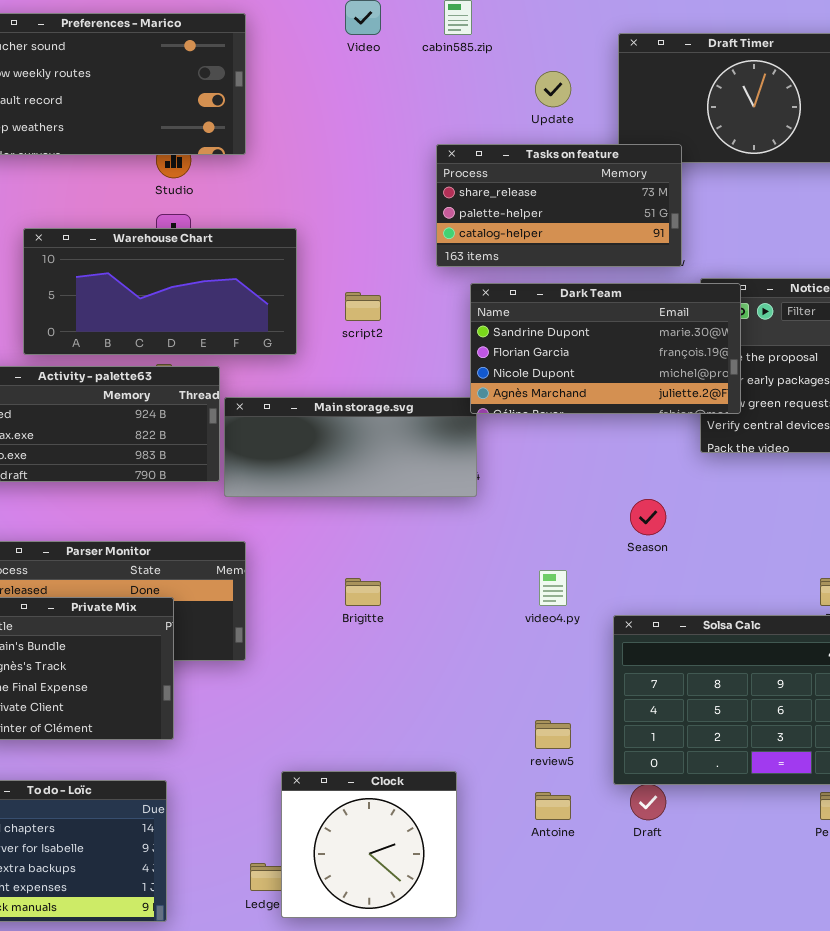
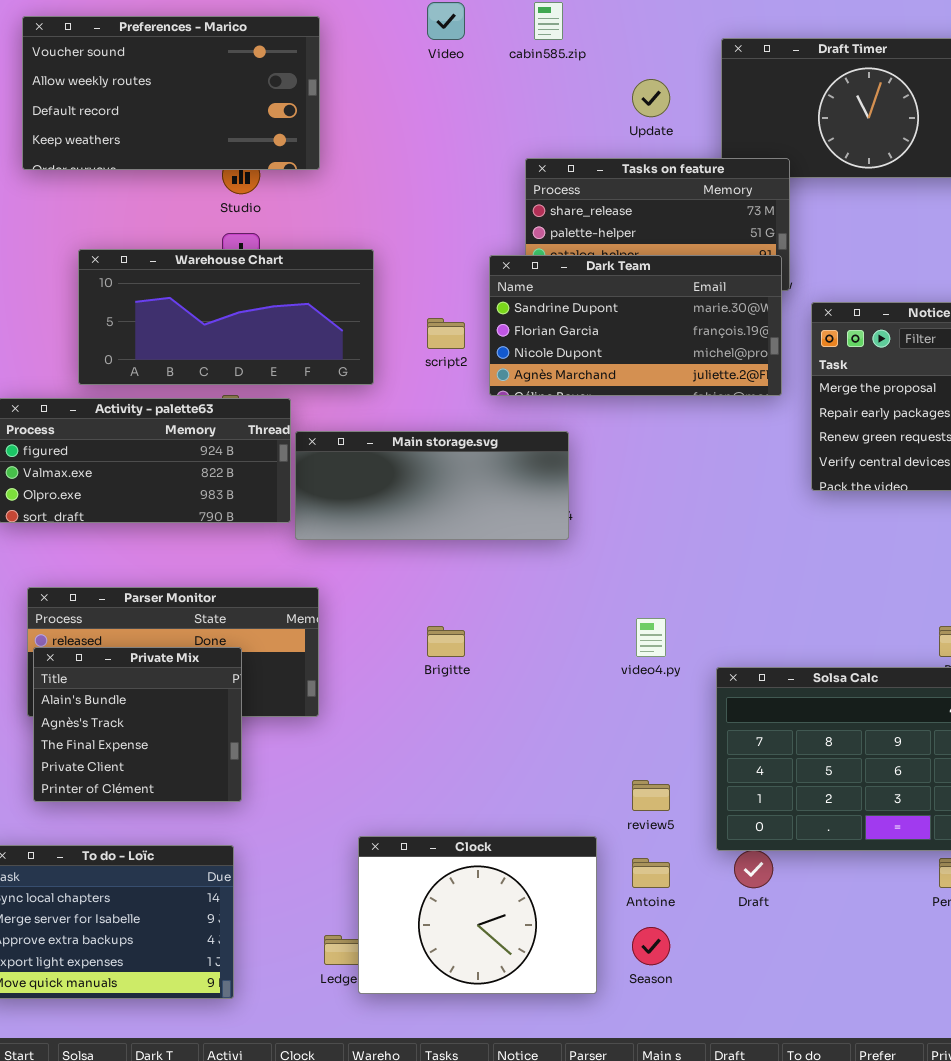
Dark Team: [470,283,741,414] -> [489,255,782,396], moved
Season: [630,499,666,535] -> [632,927,670,965], moved
Clock: [281,771,457,918] -> [358,836,597,994], resized

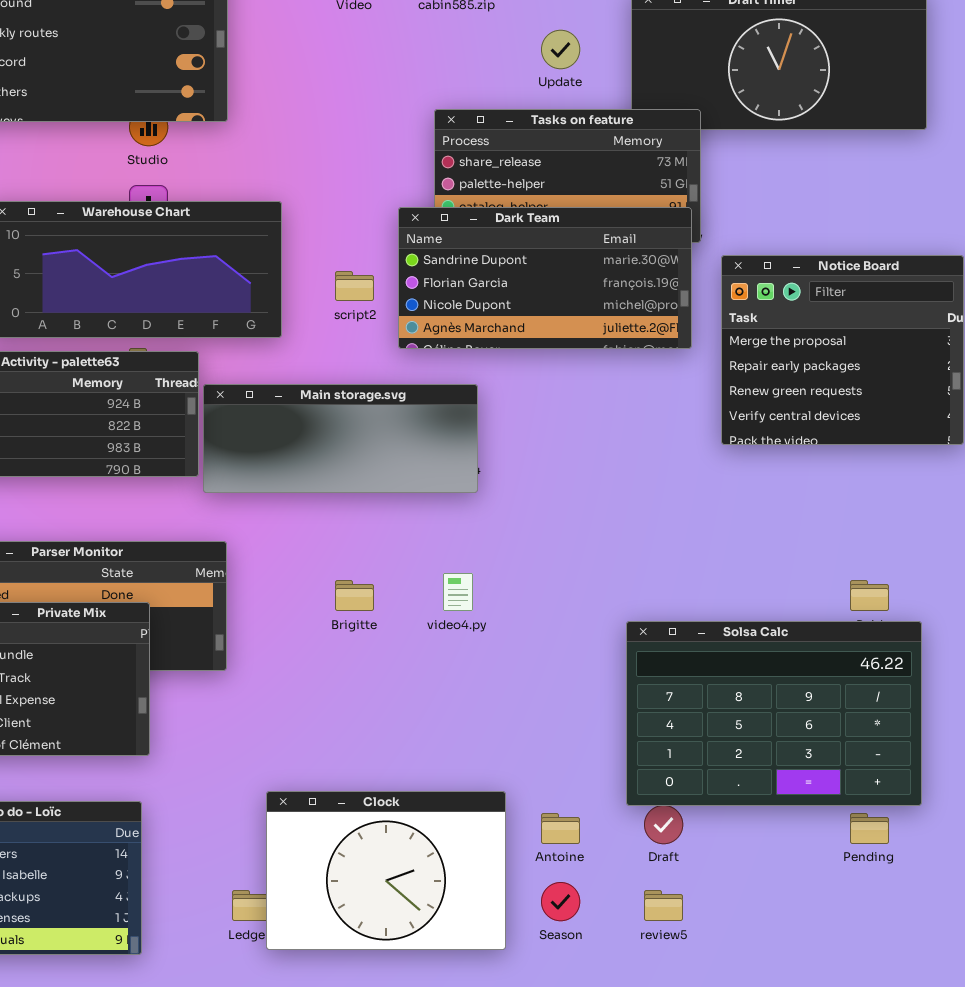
video4.py: [636,618,666,657] -> [443,573,473,611], moved
review5: [632,780,670,811] -> [644,890,683,921], moved

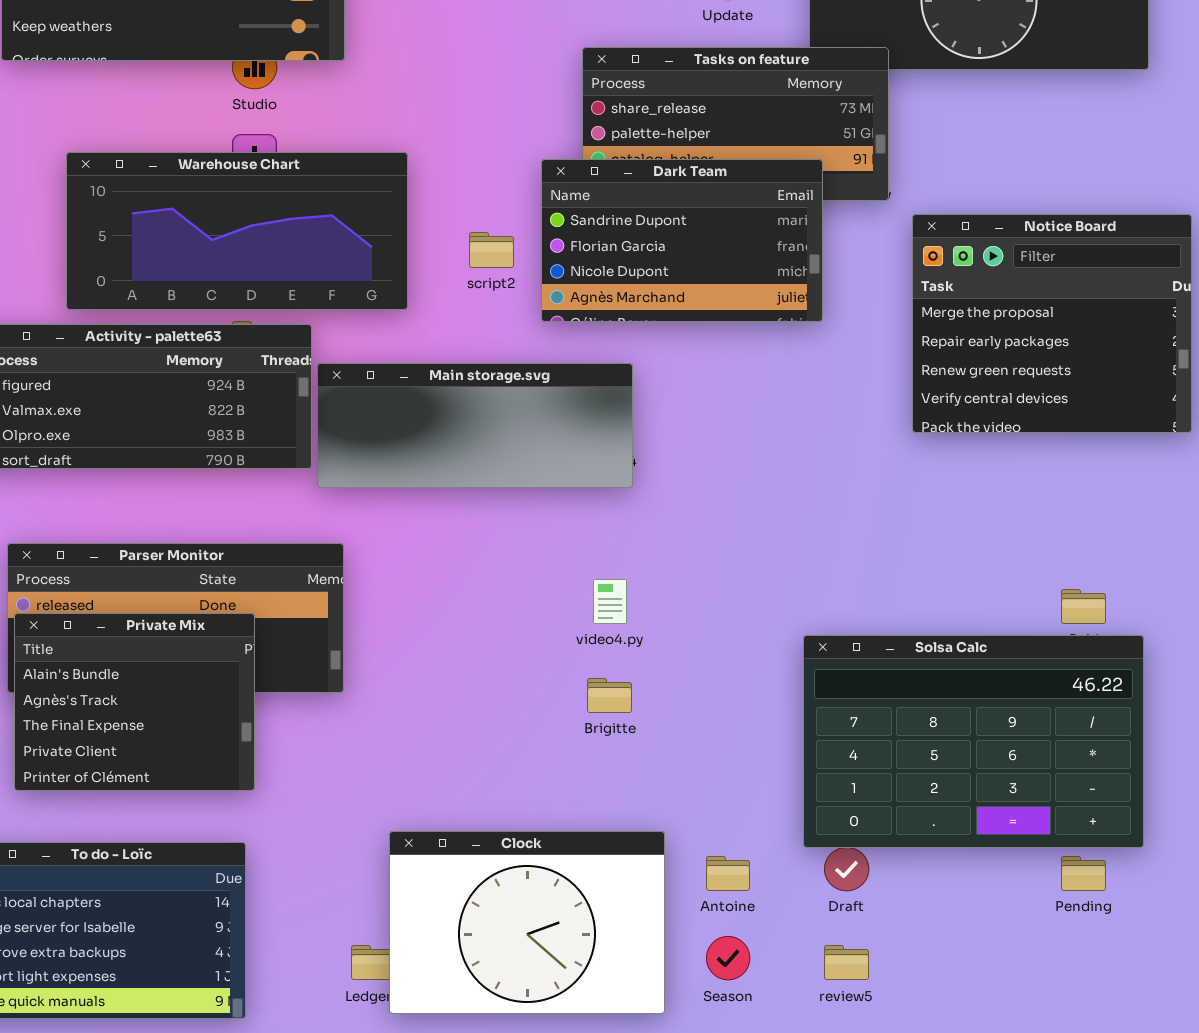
Dark Team: [398,207,692,349] -> [541,159,823,322], resized
Brigitte: [335,580,374,611] -> [587,678,632,713], moved

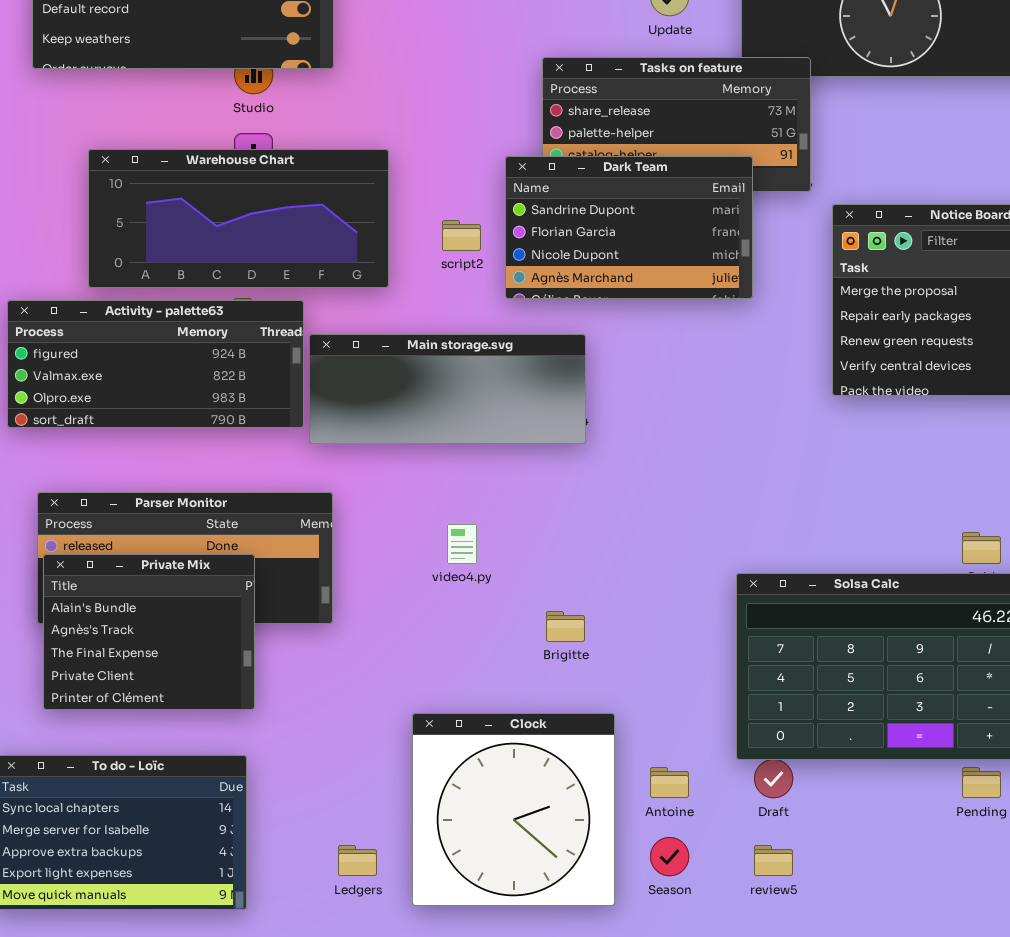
video4.py: [593,579,627,624] -> [447,524,477,564], moved
Clock: [389,831,665,1014] -> [412,713,615,906], resized

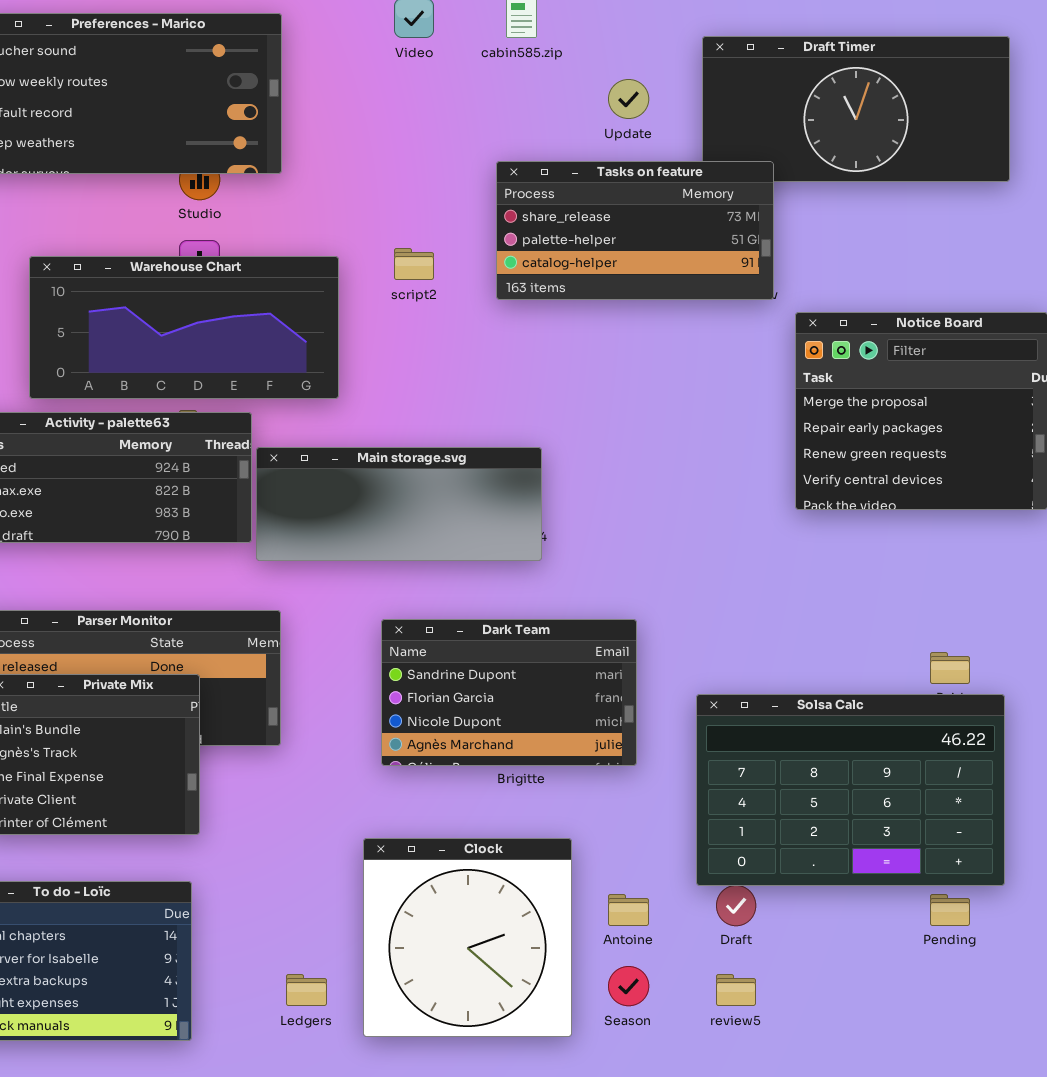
Dark Team: [505,156,753,299] -> [381,619,637,766], moved
script2: [442,220,481,251] -> [394,248,434,280], moved

